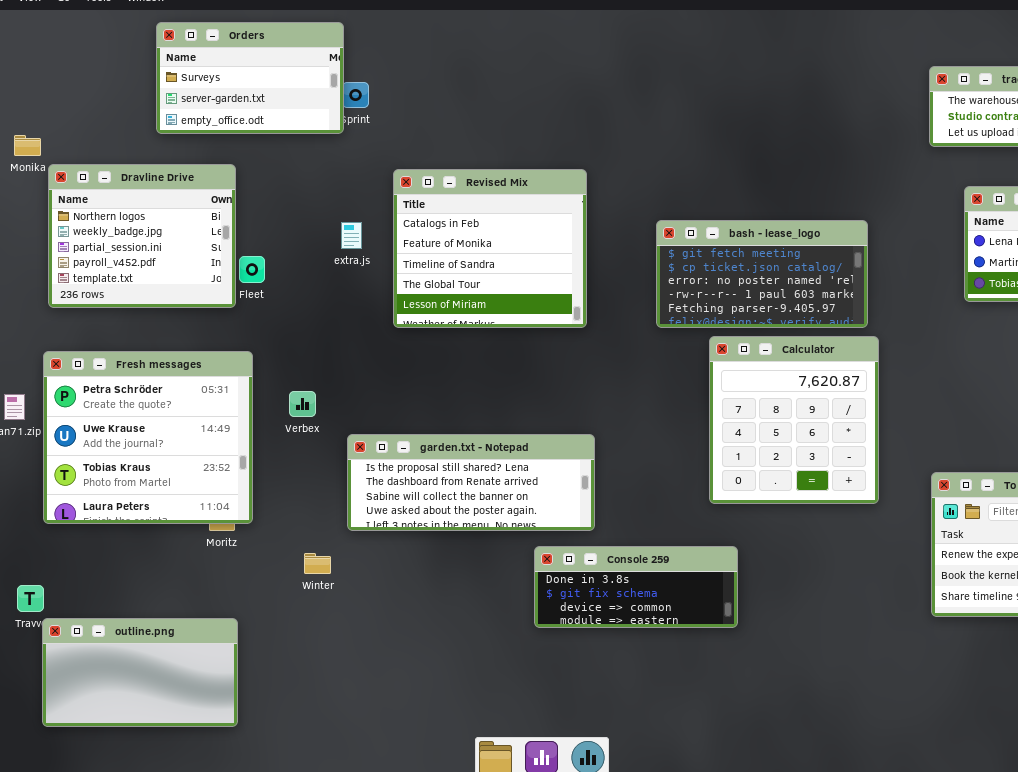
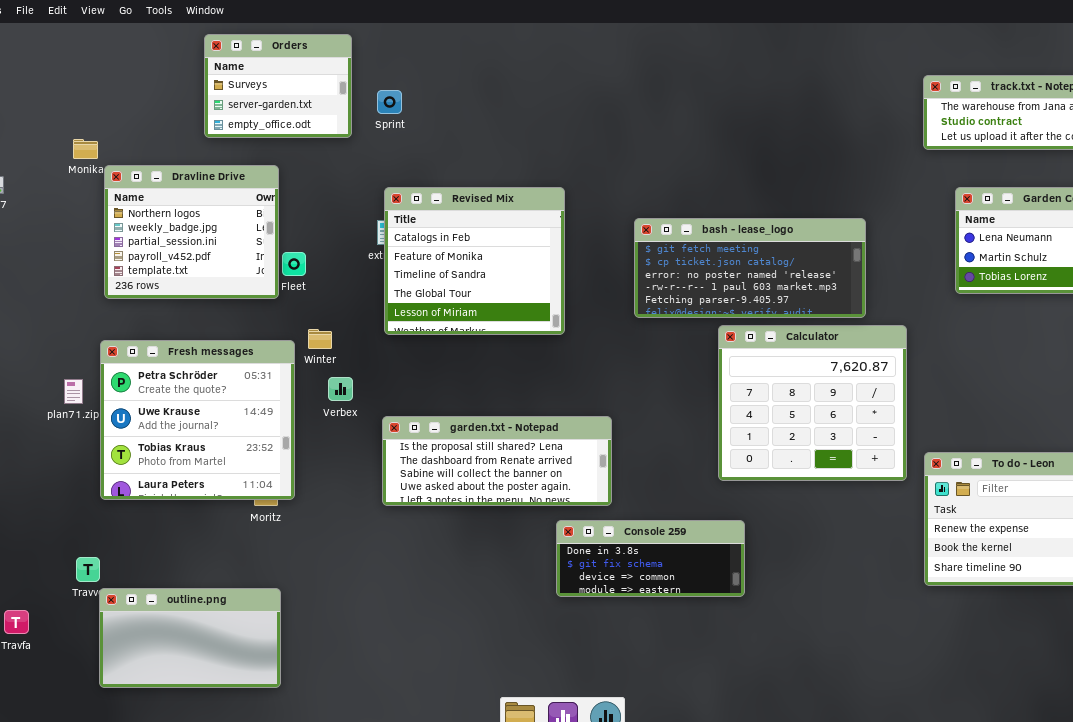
Orders: [156,22,344,134] -> [204,34,352,138], resized
Revised Mix: [393,169,587,328] -> [384,187,565,335], moved
bash - lease_logo: [656,220,868,328] -> [634,218,866,318], resized
Calculator: [709,336,879,504] -> [718,325,907,481], resized
Winter: [304,553,331,574] -> [308,329,332,349], moved

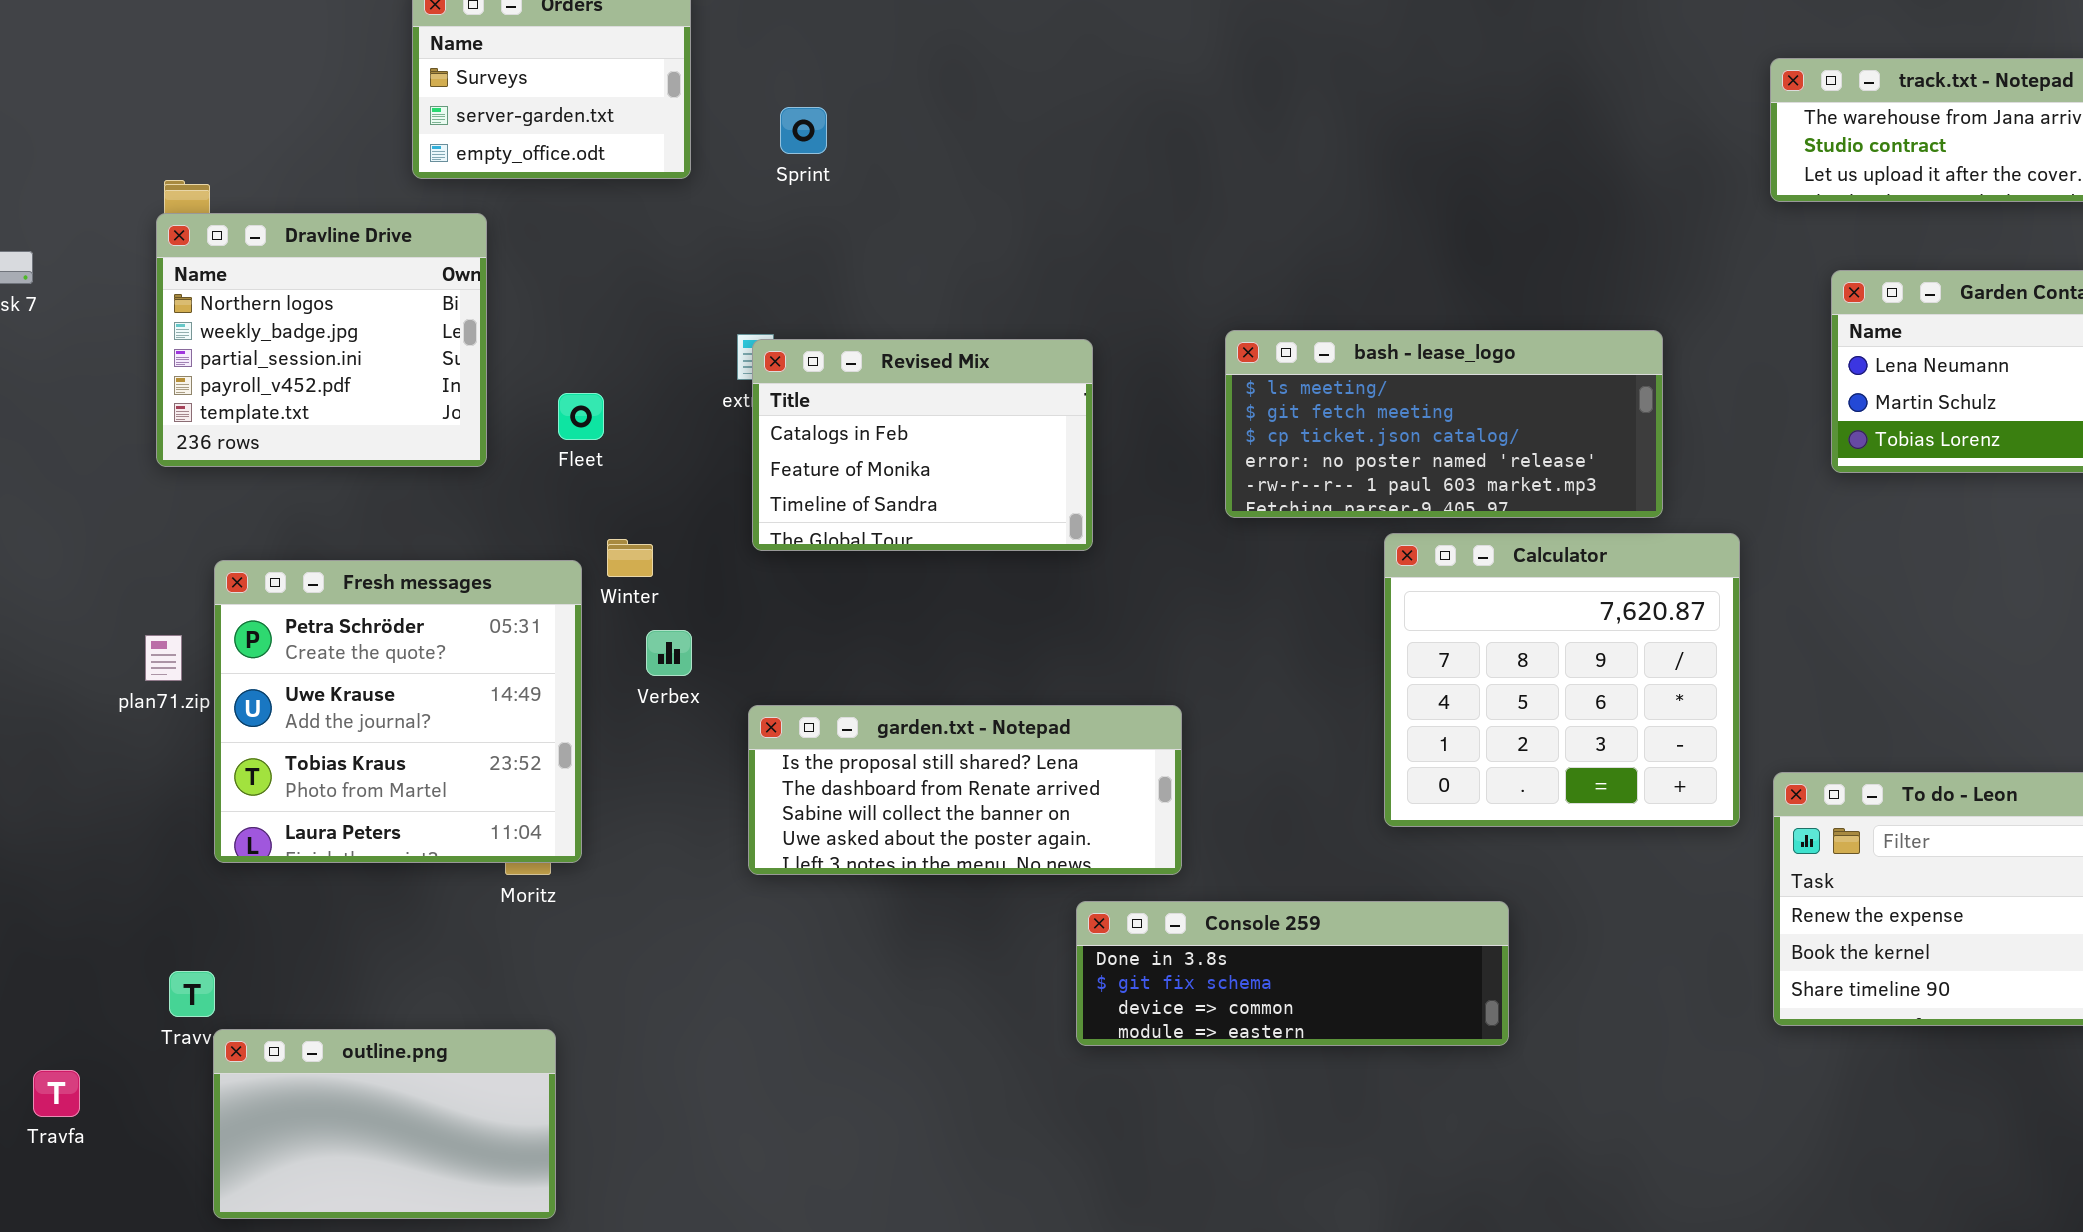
Sprint: [377,90,402,114] -> [780,107,827,154], moved
Dravline Drive: [104,165,279,299] -> [156,213,487,467], moved
Revised Mix: [384,187,565,335] -> [752,339,1093,551], resized
bash - lease_logo: [634,218,866,318] -> [1225,330,1663,518], scrolled up 1 row
Console 259: [556,520,745,597] -> [1076,901,1509,1046], resized

